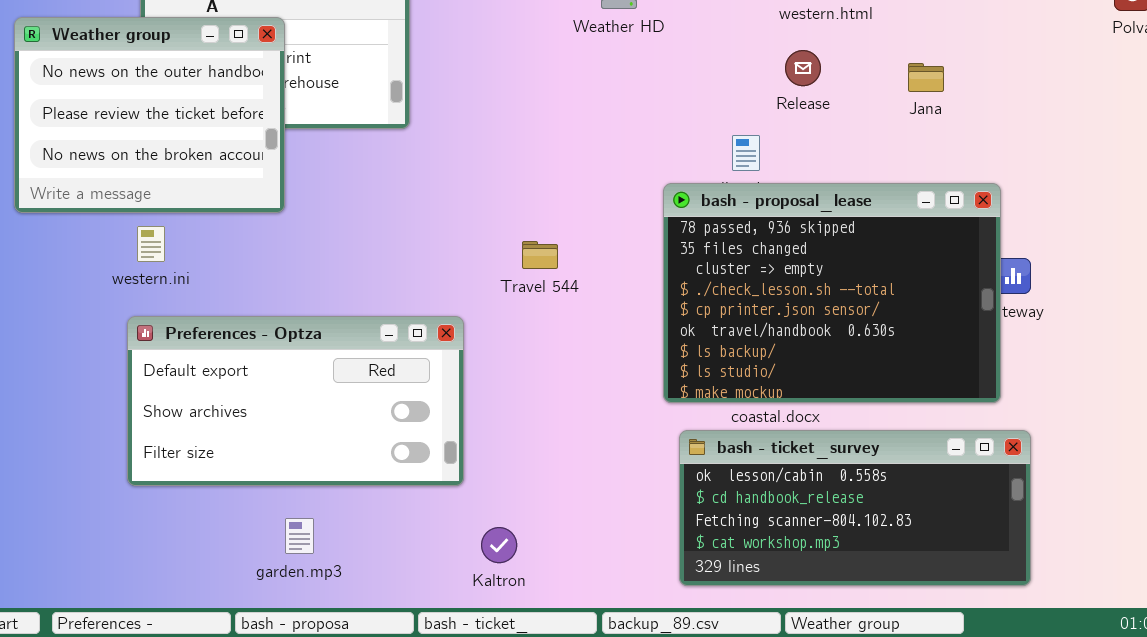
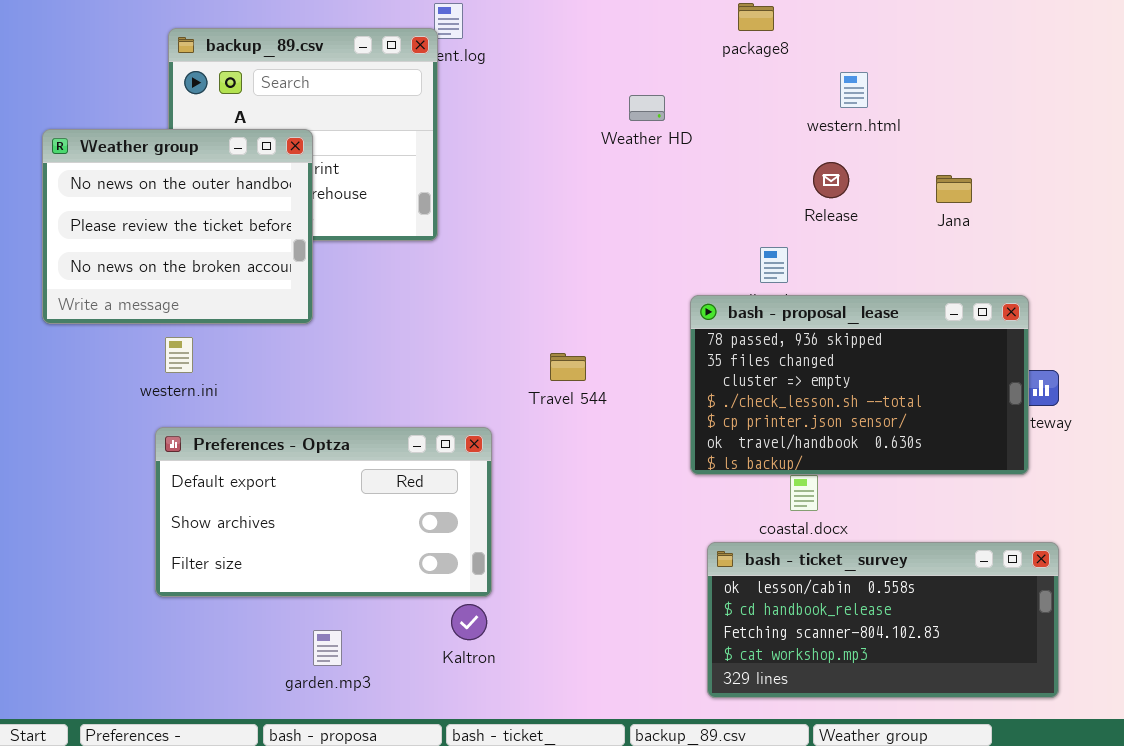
bash - proposal_lease: [663,183,1001,403] -> [690,295,1029,475], resized
Kaltron: [481,527,517,563] -> [451,604,487,640], moved

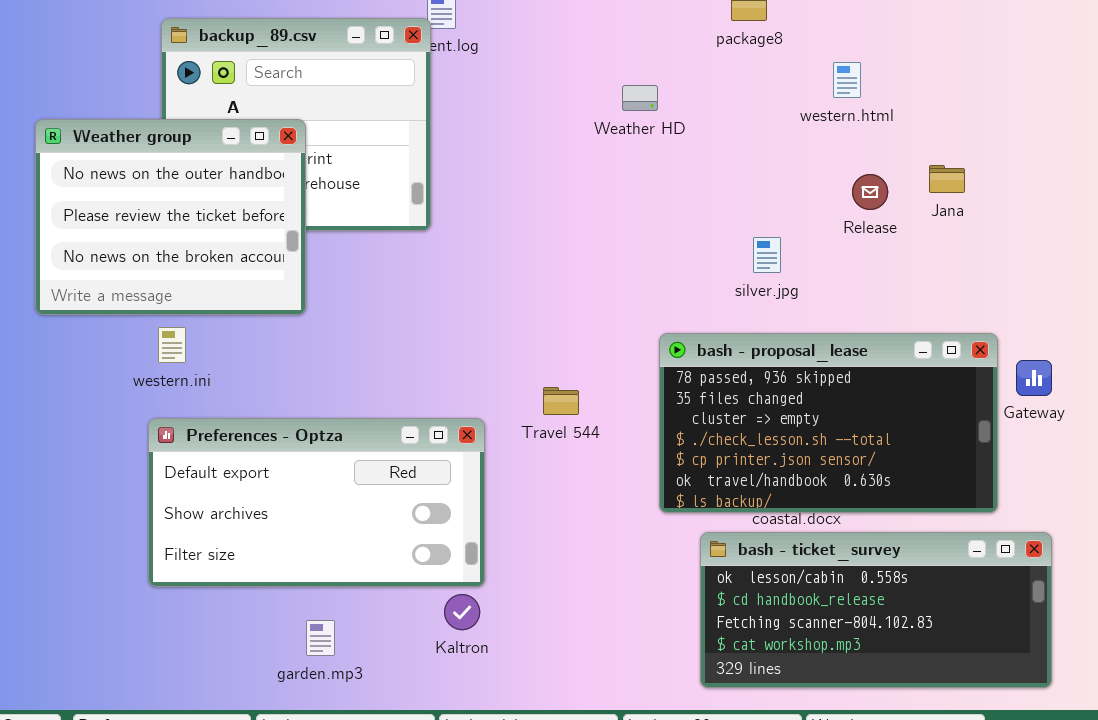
Release: [813,162,849,198] -> [852,174,888,210], moved
bash - proposal_lease: [690,295,1029,475] -> [659,333,998,513], moved
Travel 544: [550,353,586,381] -> [543,387,579,415], moved

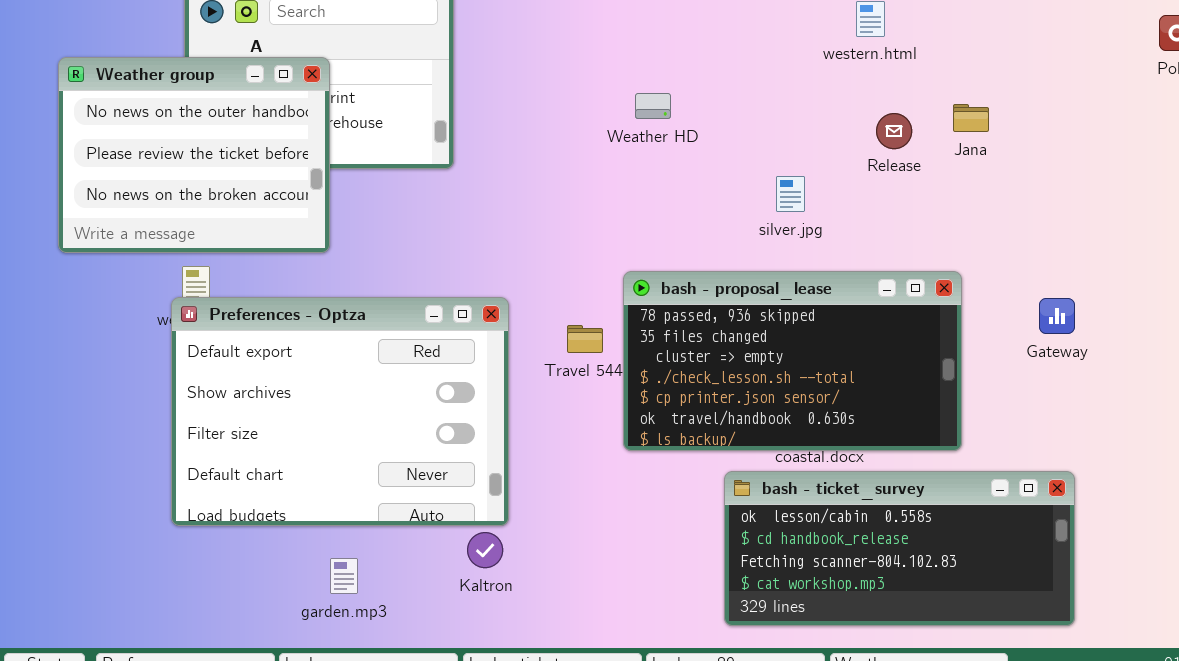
Weather HD: [622,85,658,111] -> [635,93,671,119], moved
bash - proposal_lease: [659,333,998,513] -> [623,271,962,451], moved
Preferences - Optza: [148,418,485,587] -> [171,297,509,526], resized

